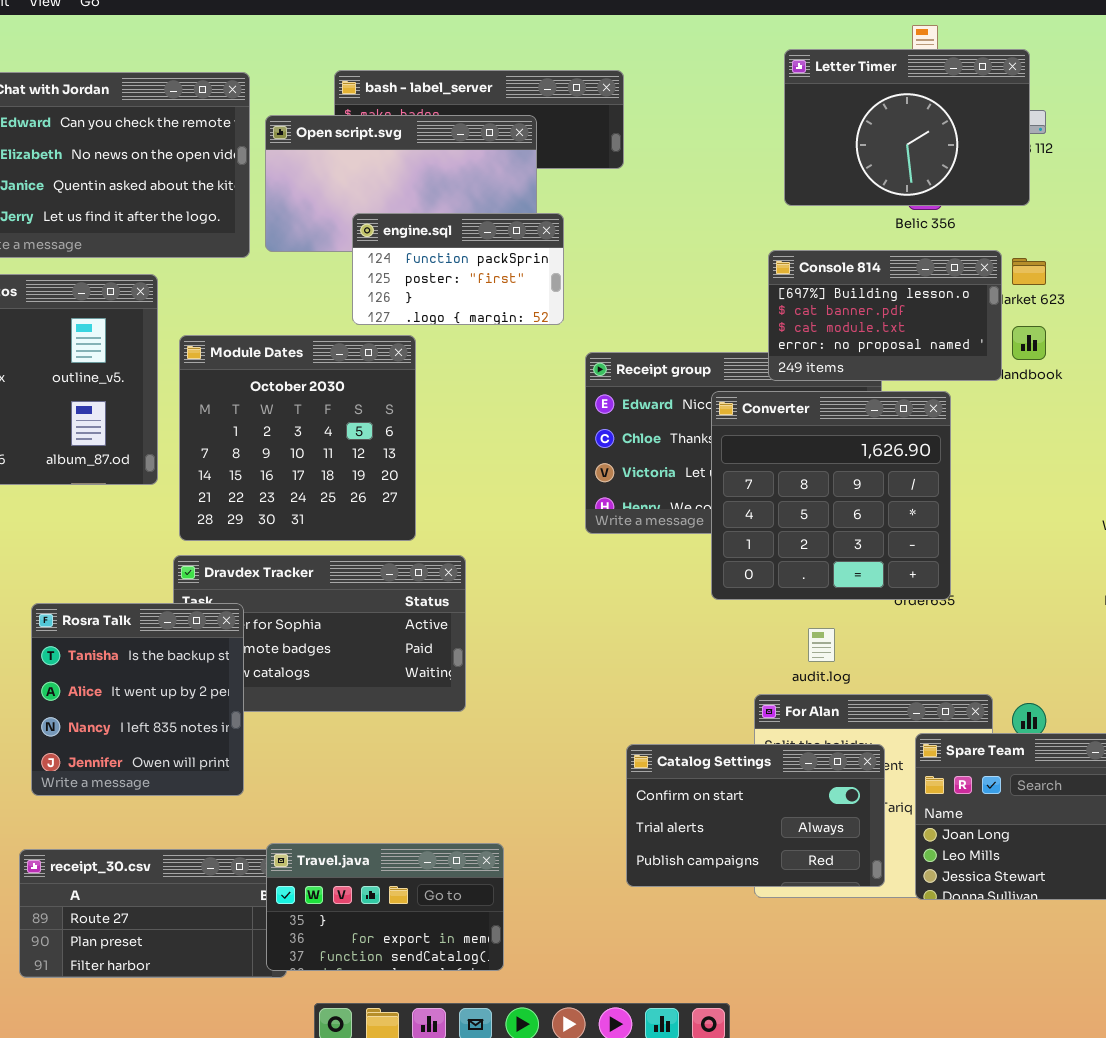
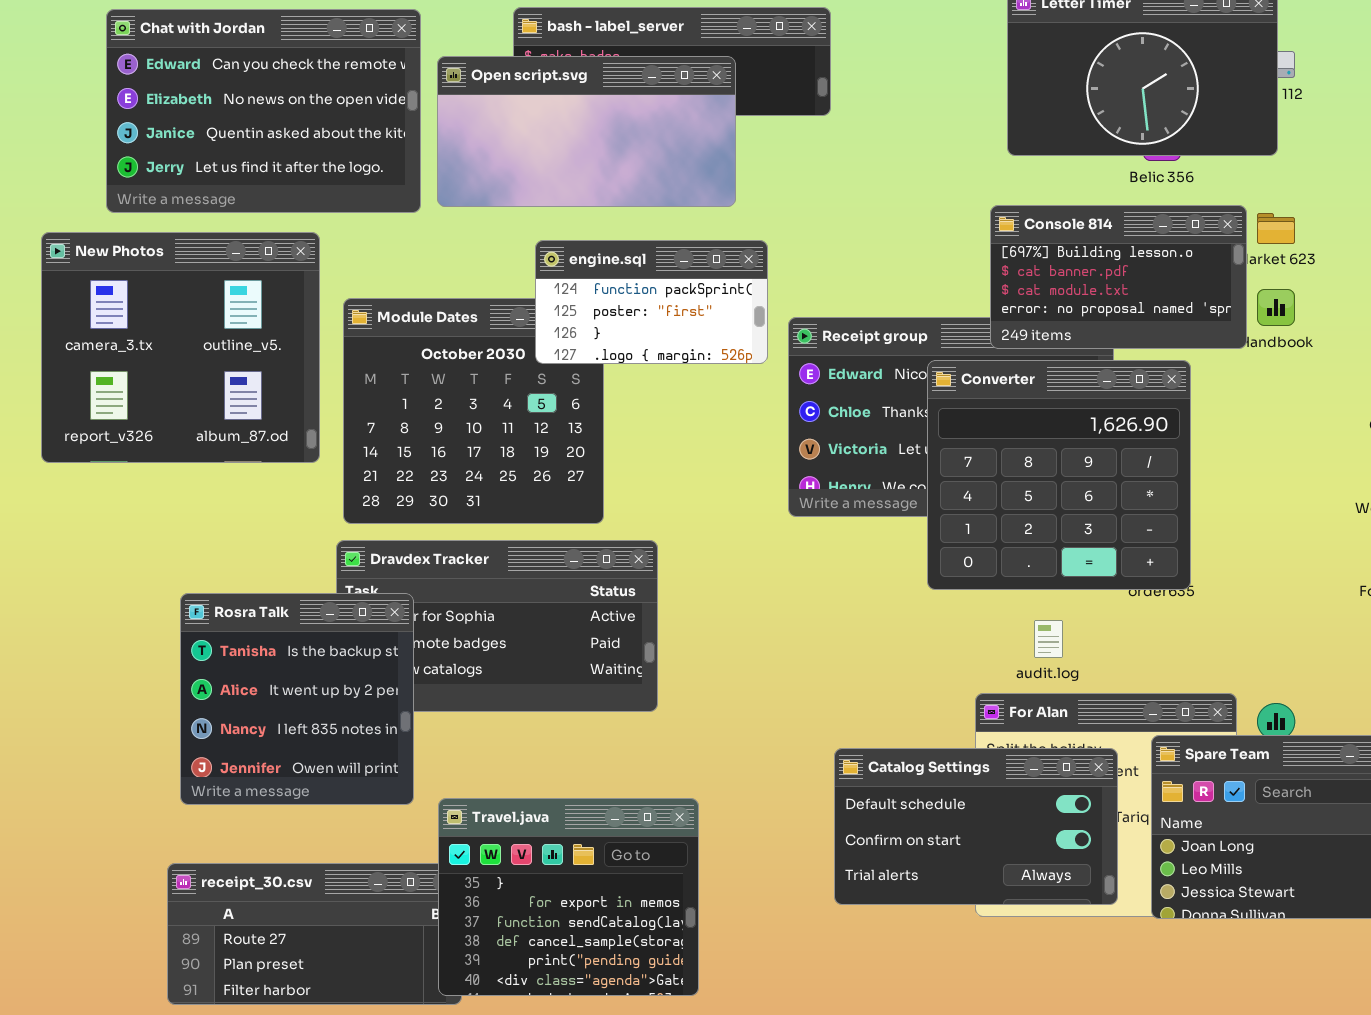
engine.sql: [352,213,564,325] -> [535,240,768,364], moved
Catalog Settings: [626,744,885,887] -> [834,748,1118,905], scrolled up 1 row
Travel.java: [266,843,504,971] -> [438,798,699,996], resized

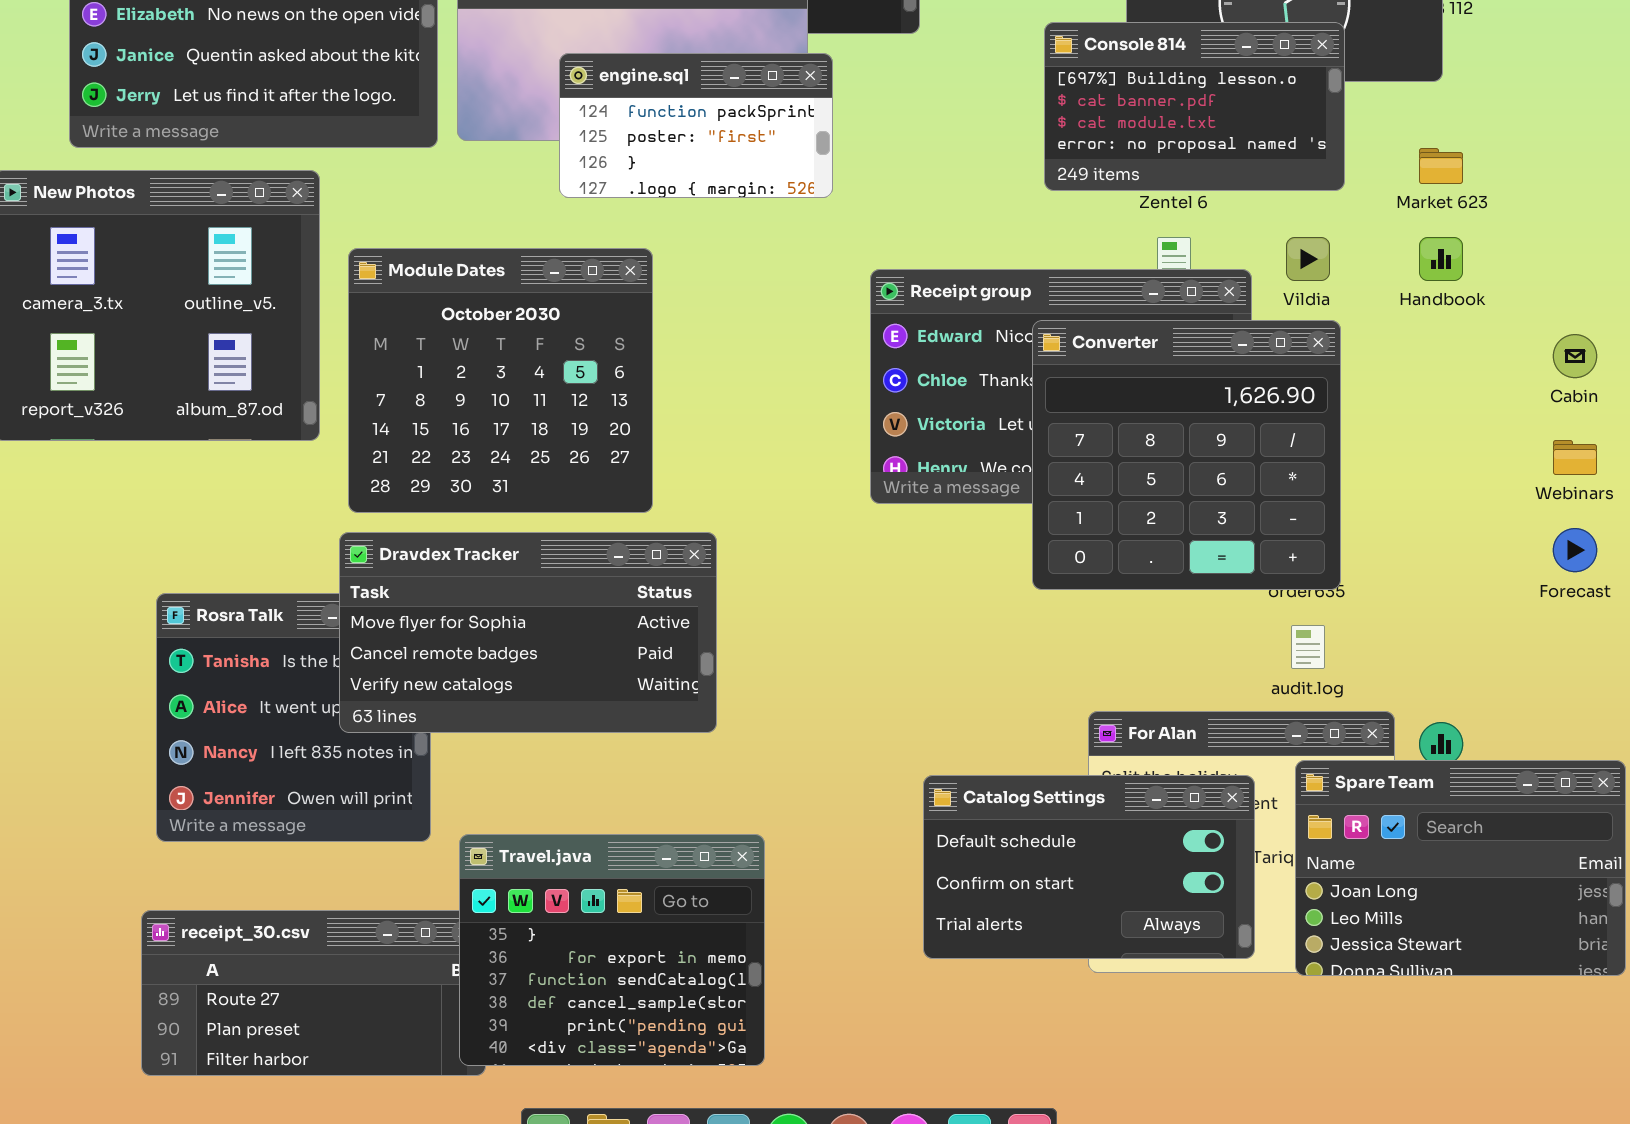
Console 814: [990,205,1247,349] -> [1044,22,1345,191], moved
engine.sql: [535,240,768,364] -> [559,53,833,198], moved
Dravdex Tracker: [336,540,658,712] -> [339,532,717,733], raised
audit.log: [1034,620,1063,658] -> [1291,625,1325,669], moved

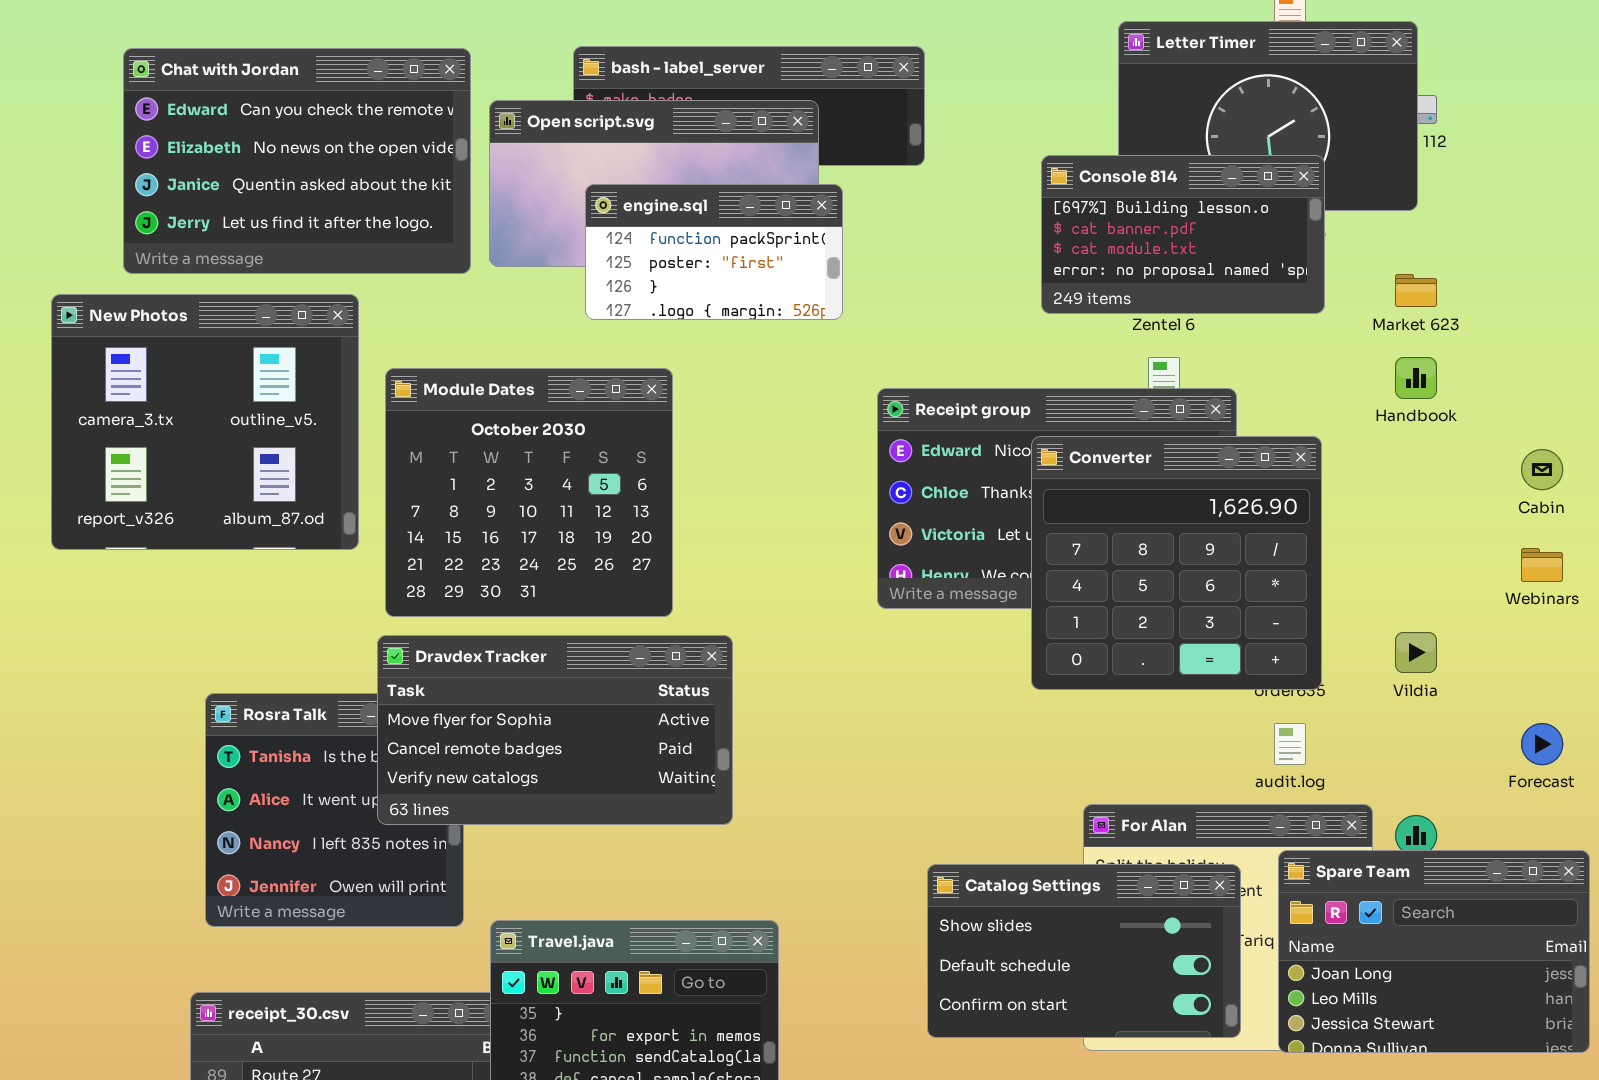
Vildia: [1286,237,1330,281] -> [1395,632,1437,673], moved
Forecast: [1553,528,1597,572] -> [1521,723,1563,765], moved
Catalog Settings: [923,775,1255,959] -> [927,864,1241,1038], scrolled up 1 row

